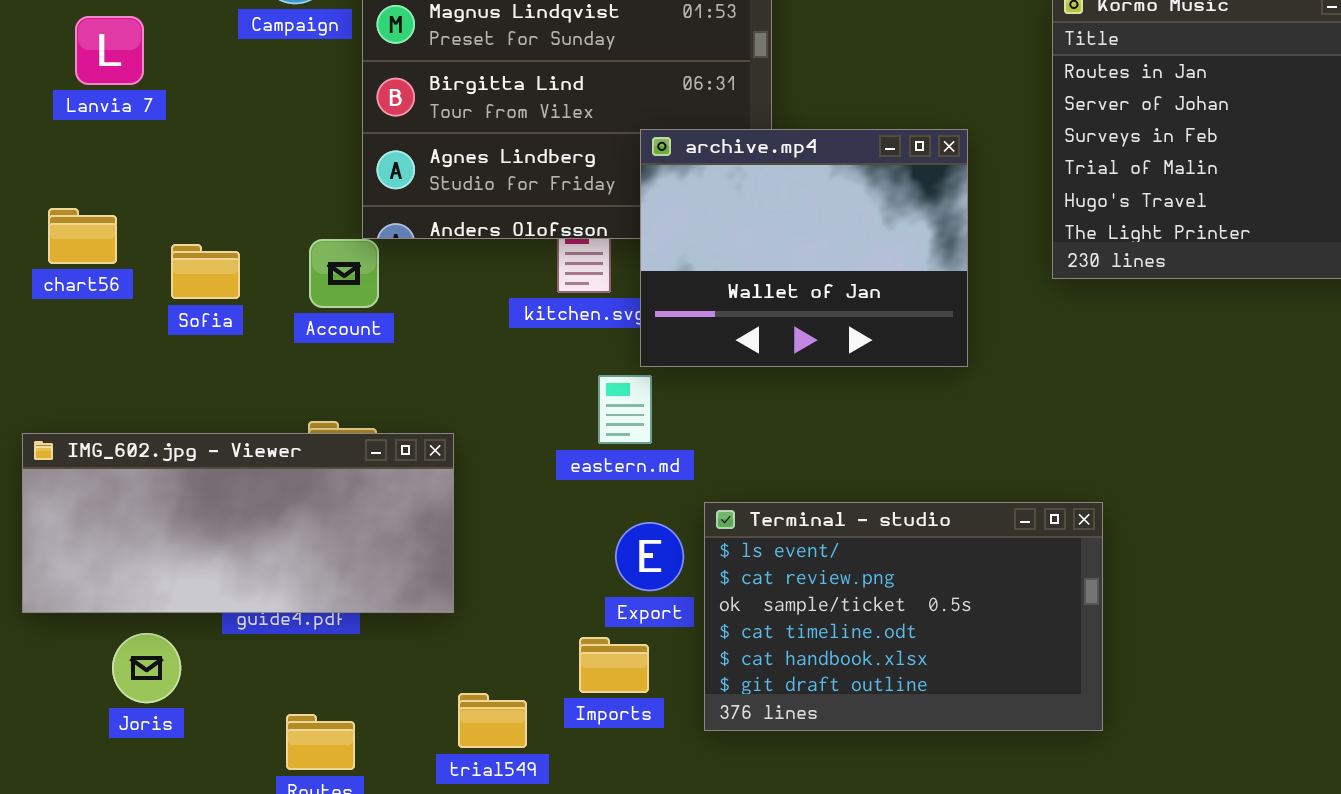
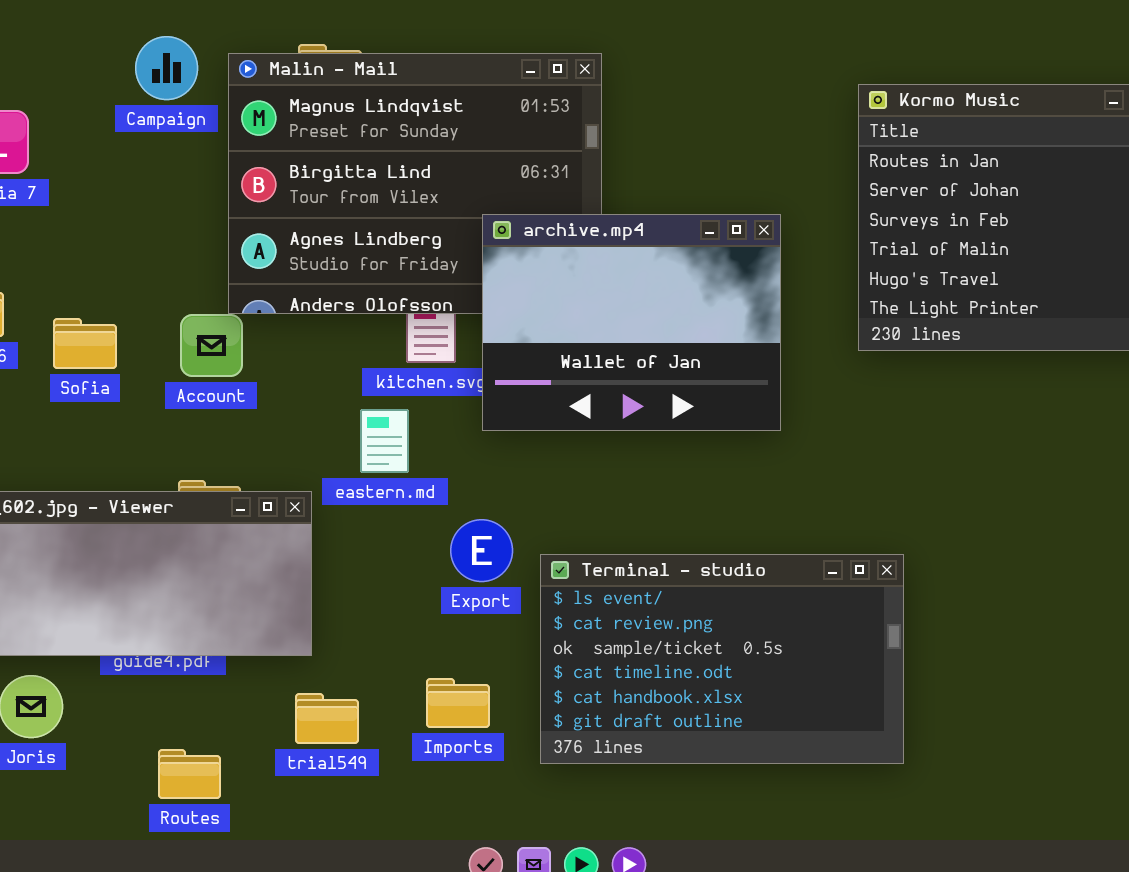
eastern.md: [598,375,652,444] -> [360,409,409,473], moved
Export: [615,522,684,591] -> [450,519,513,582], moved
trial549: [458,693,527,748] -> [295,693,359,744], moved

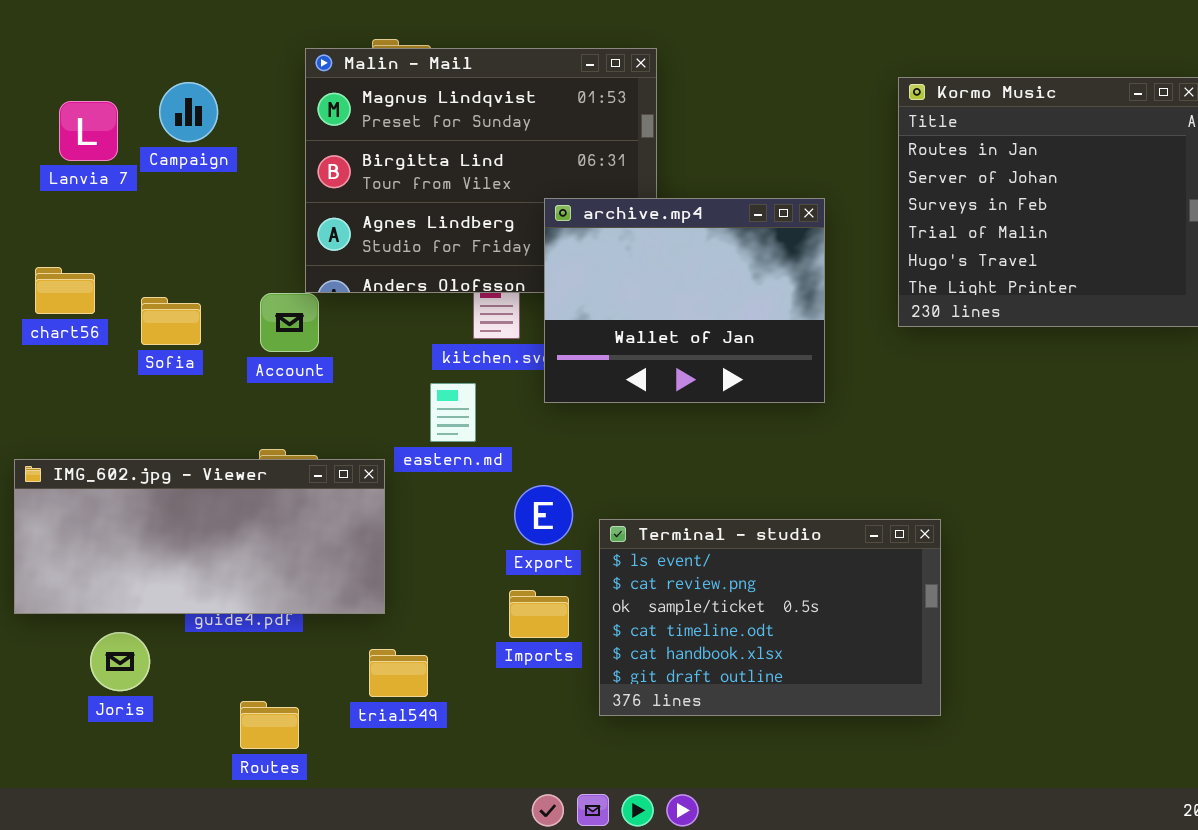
Campaign: [135,36,198,100] -> [159,82,218,142], moved
Imports: [426,678,490,728] -> [509,590,569,638], moved

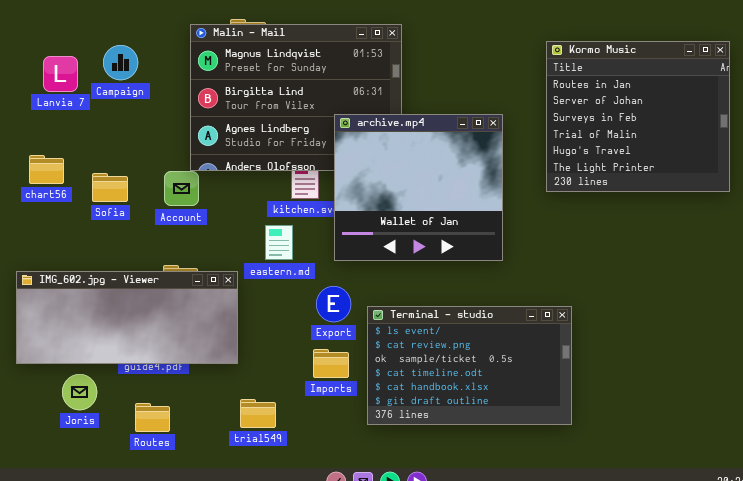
archive.mp4: [544,198,825,403] -> [334,114,503,261], resized
trial549: [369,649,428,697] -> [240,399,276,428], moved
Routes: [240,701,299,749] -> [135,403,170,432], moved

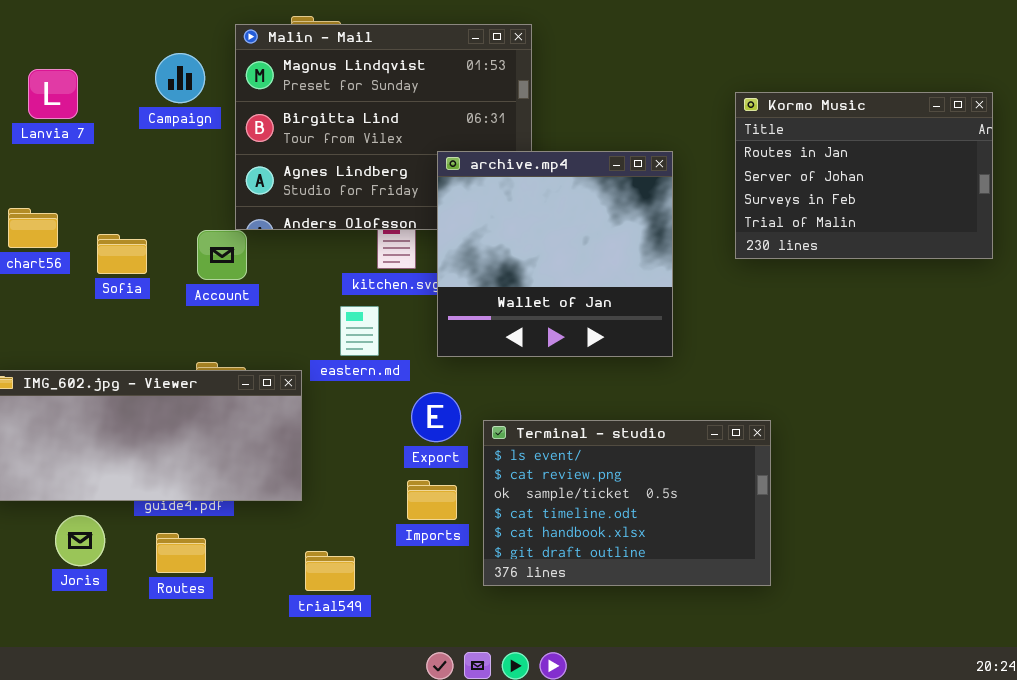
Kormo Music: [546,41,730,192] -> [735,92,993,259], resized
Campaign: [103,45,138,80] -> [155,53,205,103], moved
Routes: [135,403,170,432] -> [156,533,206,573], moved

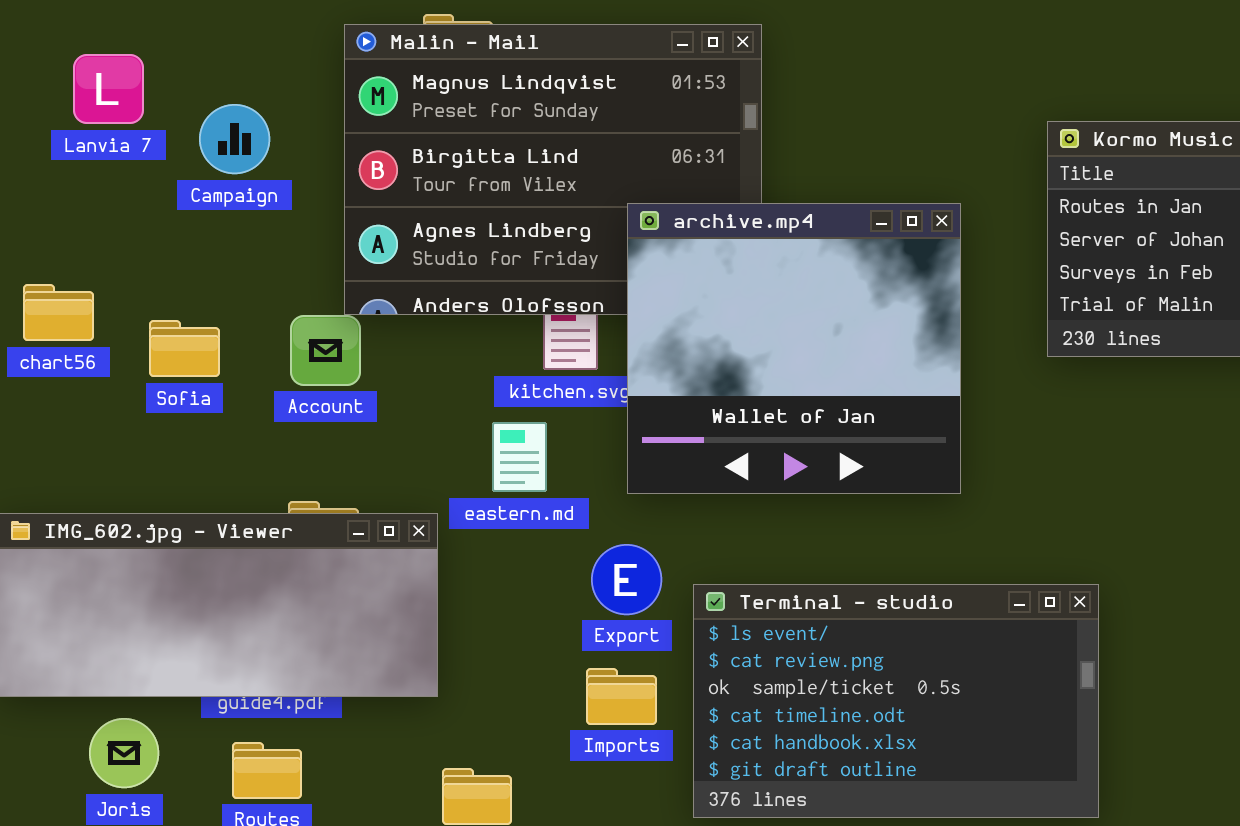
Campaign: [155,53,205,103] -> [199,104,270,174], moved
Lanvia 7: [28,69,78,119] -> [73,54,144,124], moved

